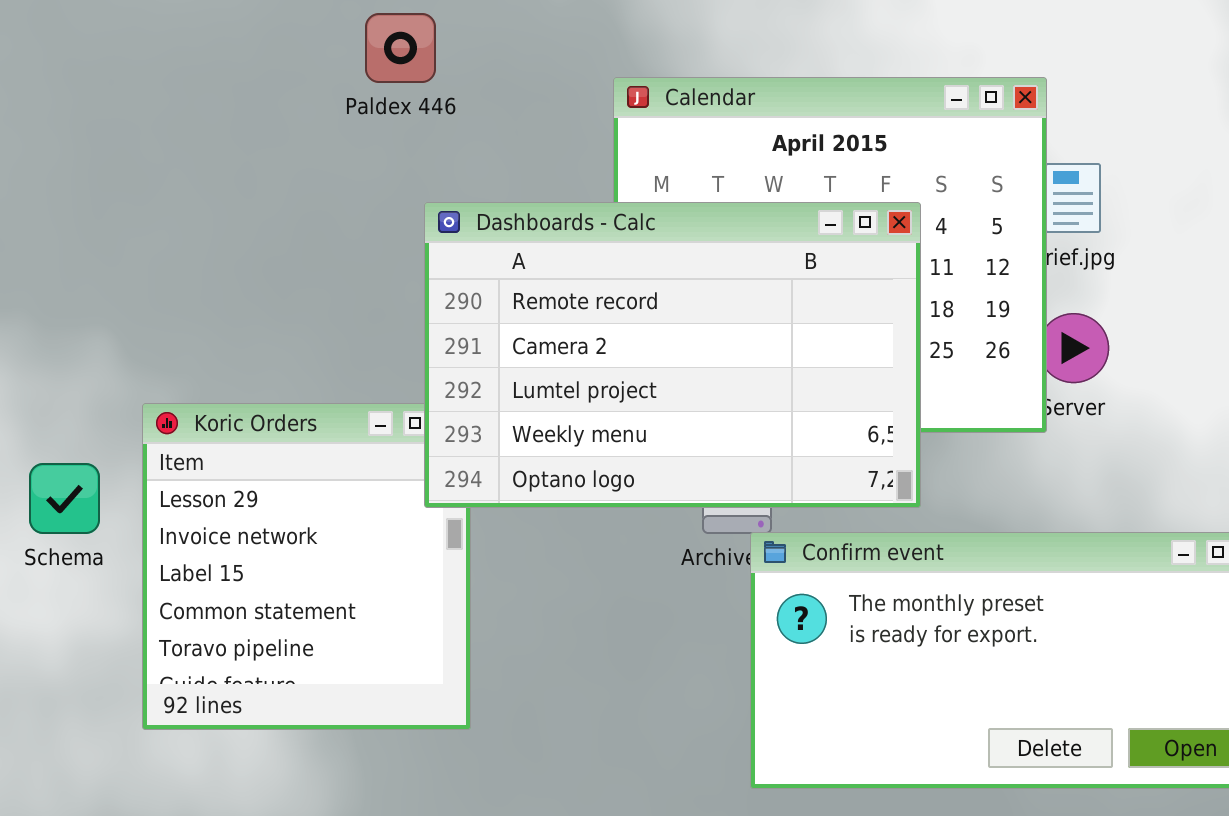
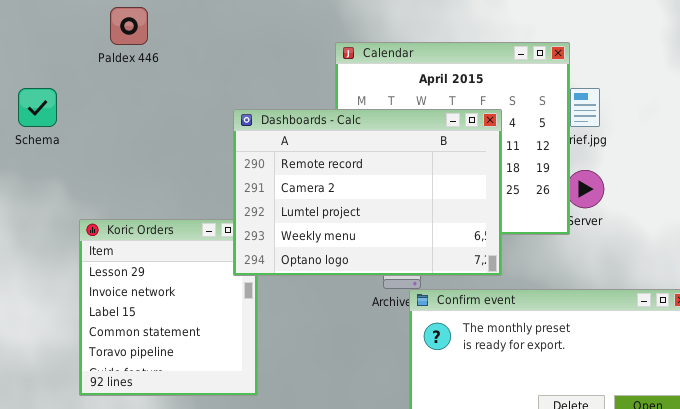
Paldex 446: [365,13,436,83] -> [110,7,148,45], moved
Schema: [29,463,100,534] -> [18,88,57,127], moved

